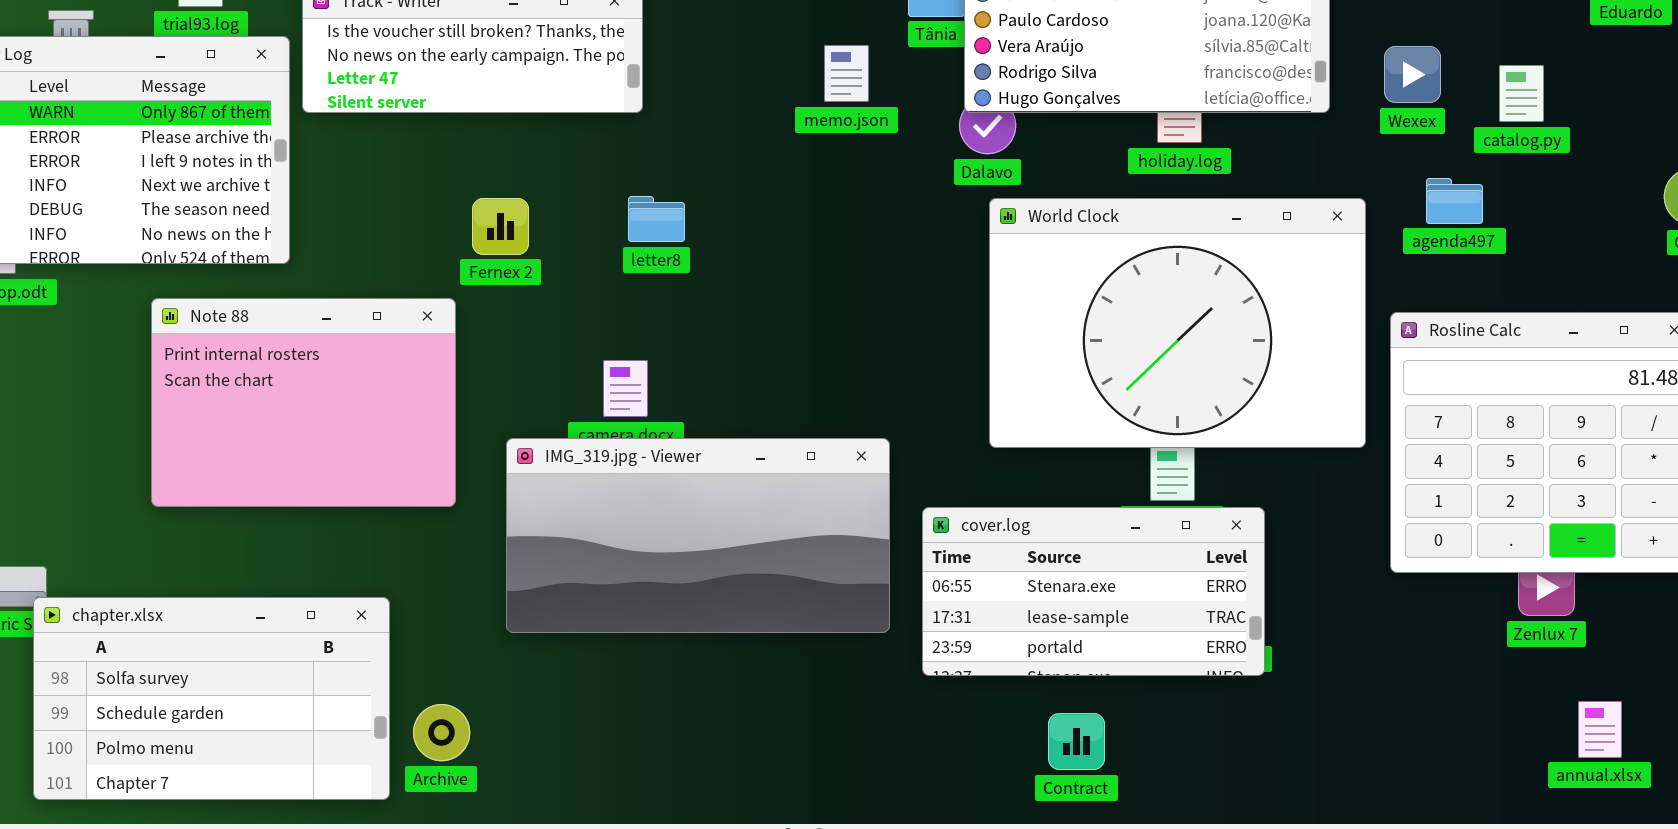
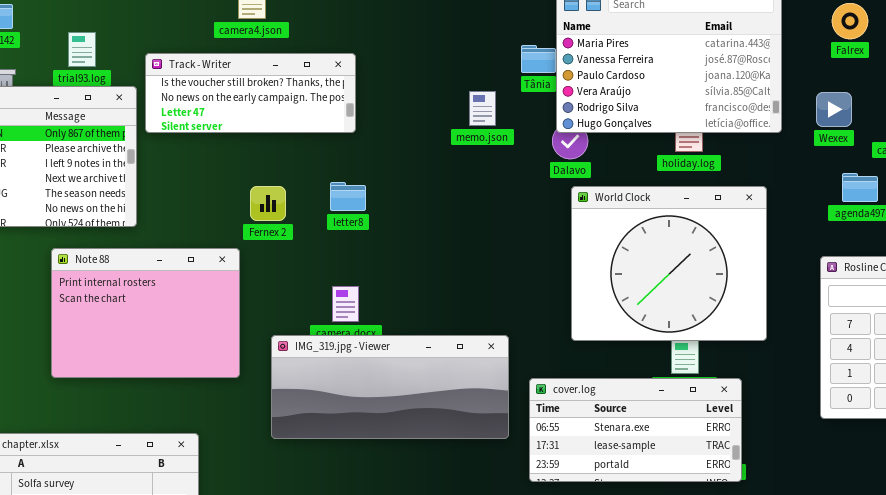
letter8: [628,196,685,242] -> [330,182,366,211], moved
World Clock: [989,198,1366,448] -> [571,186,767,341], resized
IMG_319.jpg - Viewer: [506,438,890,633] -> [271,335,509,439], resized

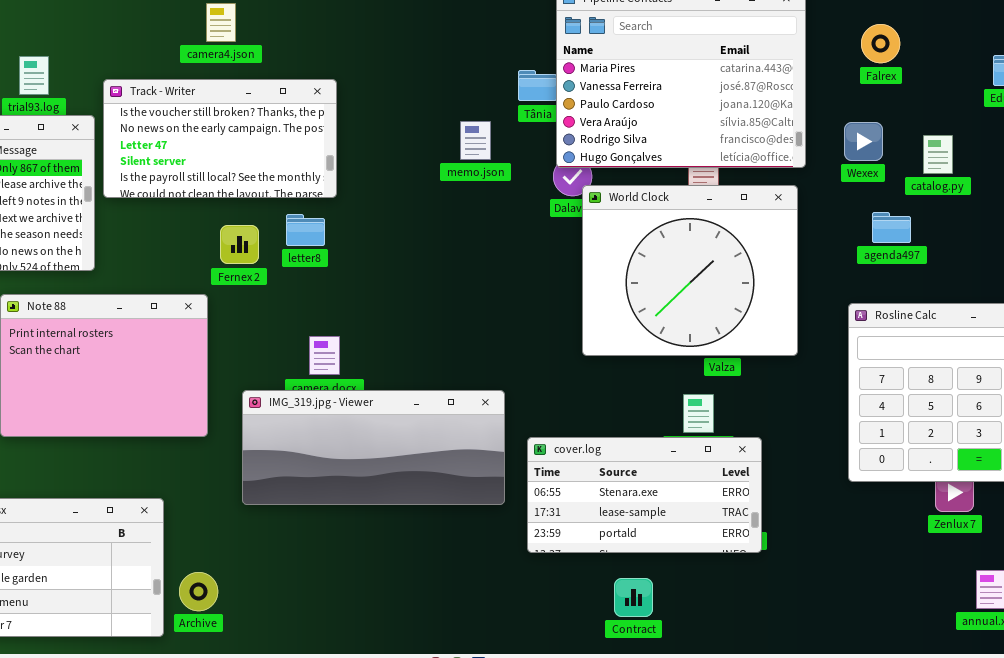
Track - Writer: [145,53,356,133] -> [103,79,337,198], resized
letter8: [330,182,366,211] -> [286,214,325,246], moved
World Clock: [571,186,767,341] -> [582,185,798,356], moved

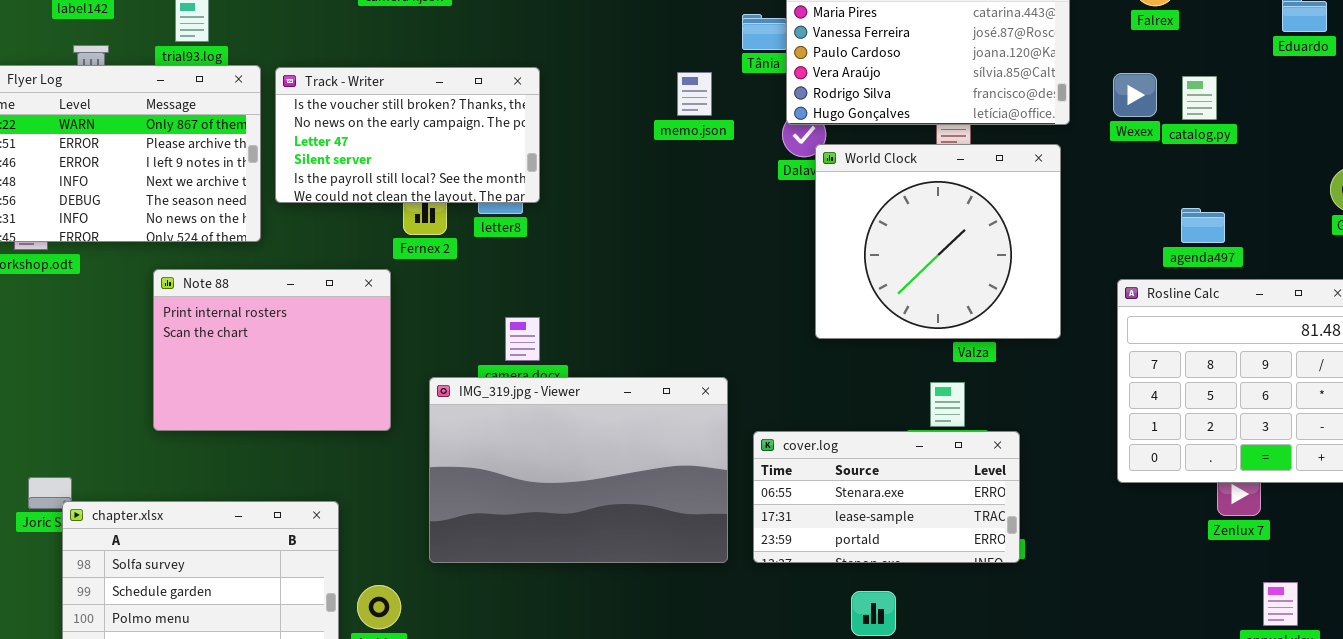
Track - Writer: [103,79,337,198] -> [275,67,540,203], moved
catalog.py: [923,135,953,174] -> [1182,76,1217,120], moved
agenda497: [872,212,911,243] -> [1181,208,1225,243], moved
IMG_319.jpg - Viewer: [242,390,505,505] -> [429,377,728,563], resized

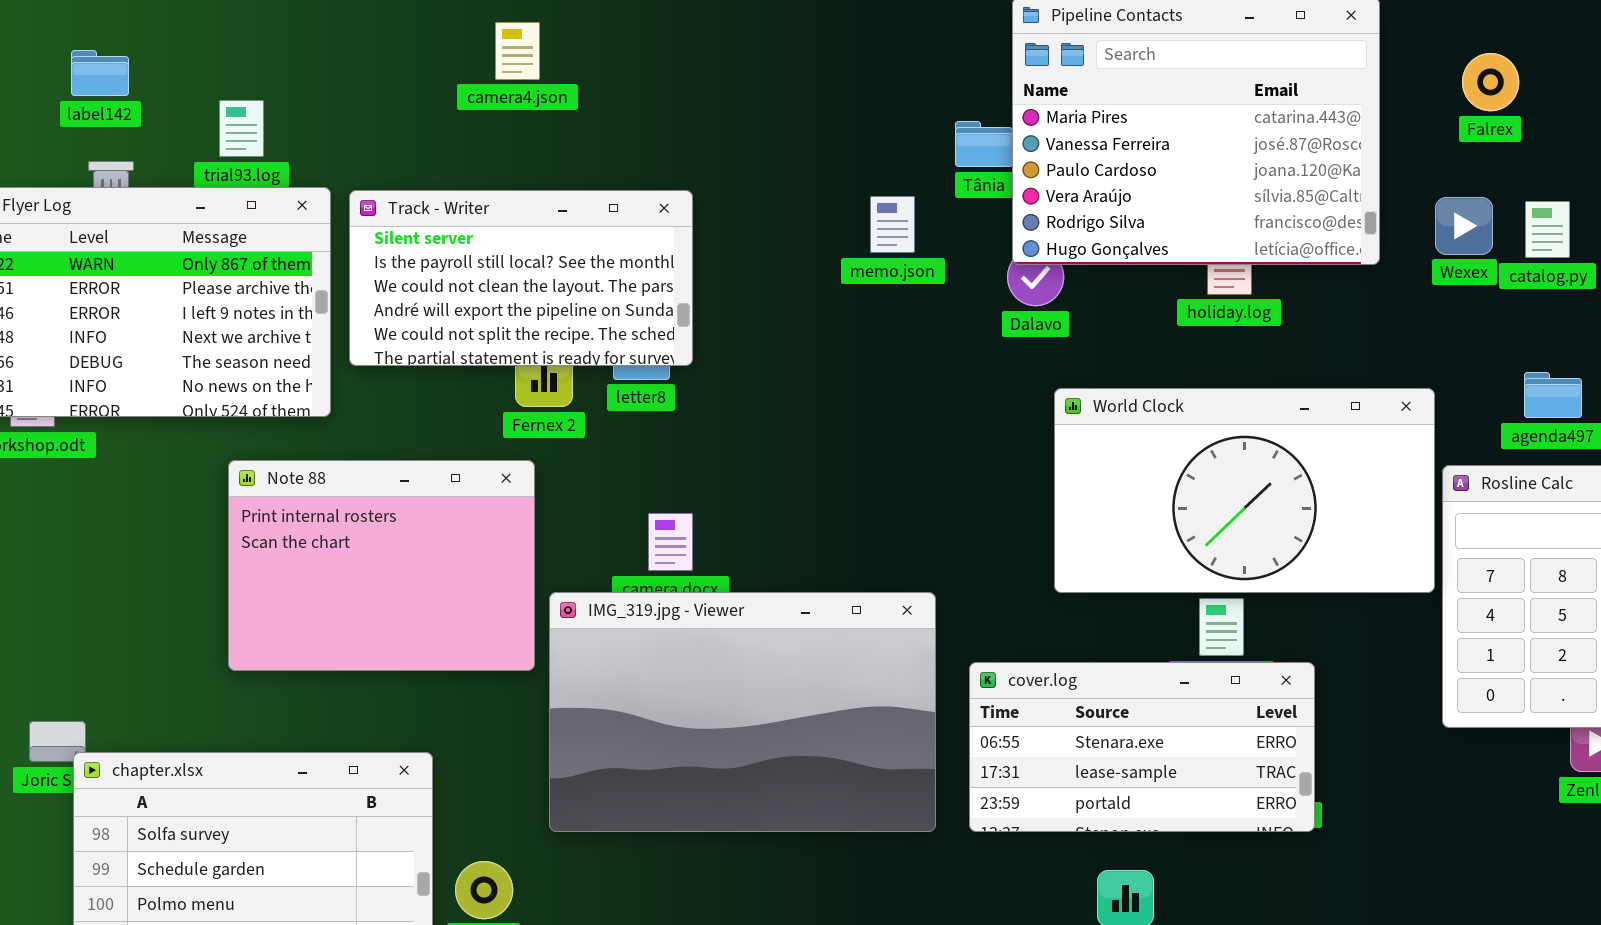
Track - Writer: [275,67,540,203] -> [349,190,693,366], scrolled down 3 rows
World Clock: [815,144,1061,339] -> [1054,388,1435,593], moved, resized
Note 88: [153,269,391,431] -> [228,460,535,671], moved

